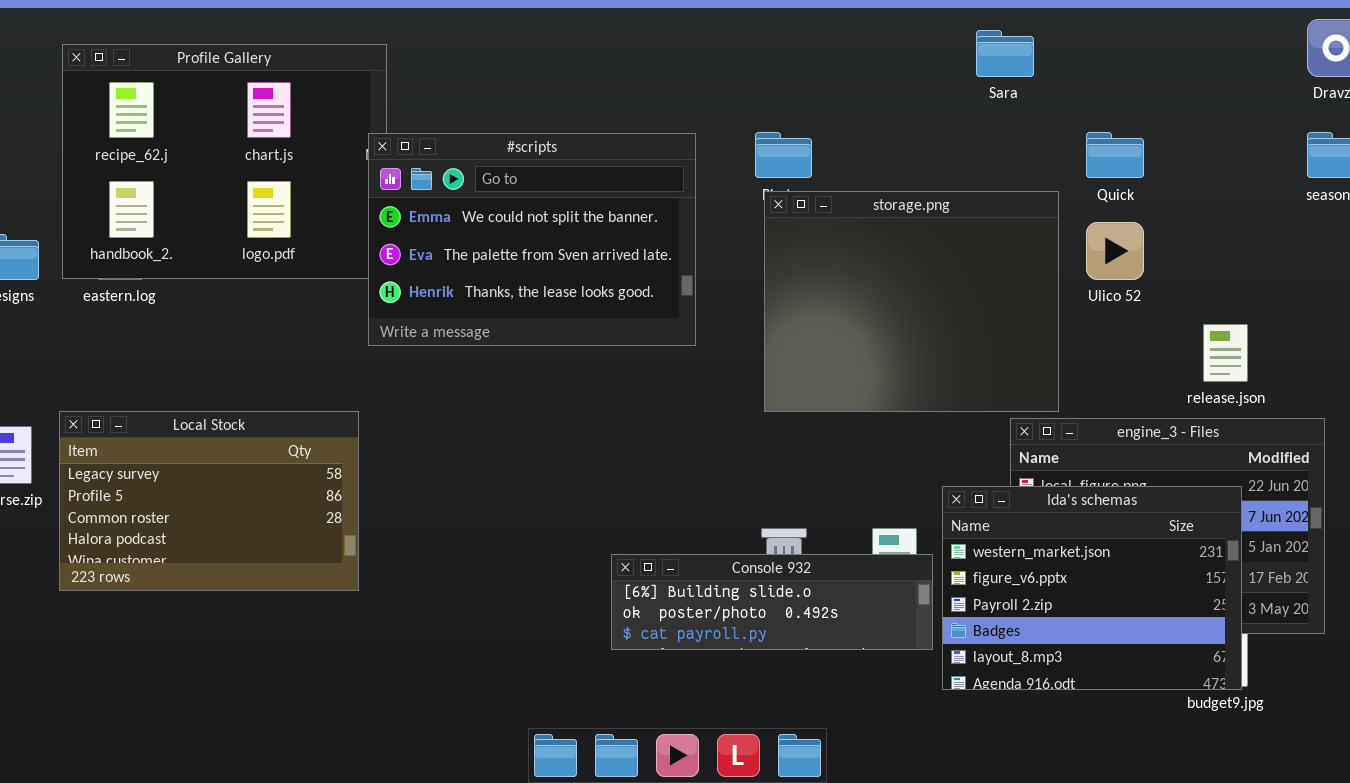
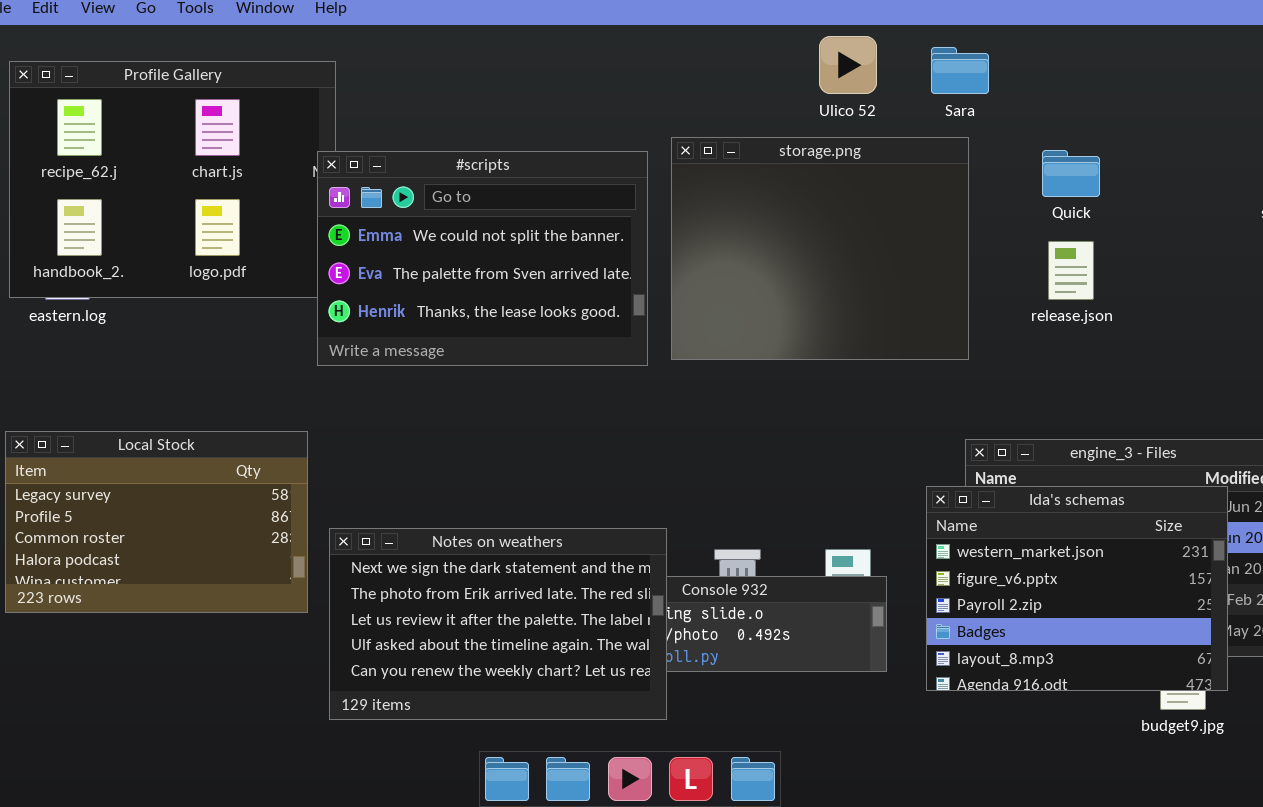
storage.png: [764,191,1059,412] -> [671,137,969,360], moved
Ulico 52: [1086,222,1144,280] -> [819,36,877,94], moved
release.json: [1203,324,1248,382] -> [1048,241,1094,300], moved
Ida's schemas: [942,486,1242,690] -> [926,486,1228,691], moved
Notes on weathers: none -> [329,528,667,720], opened

